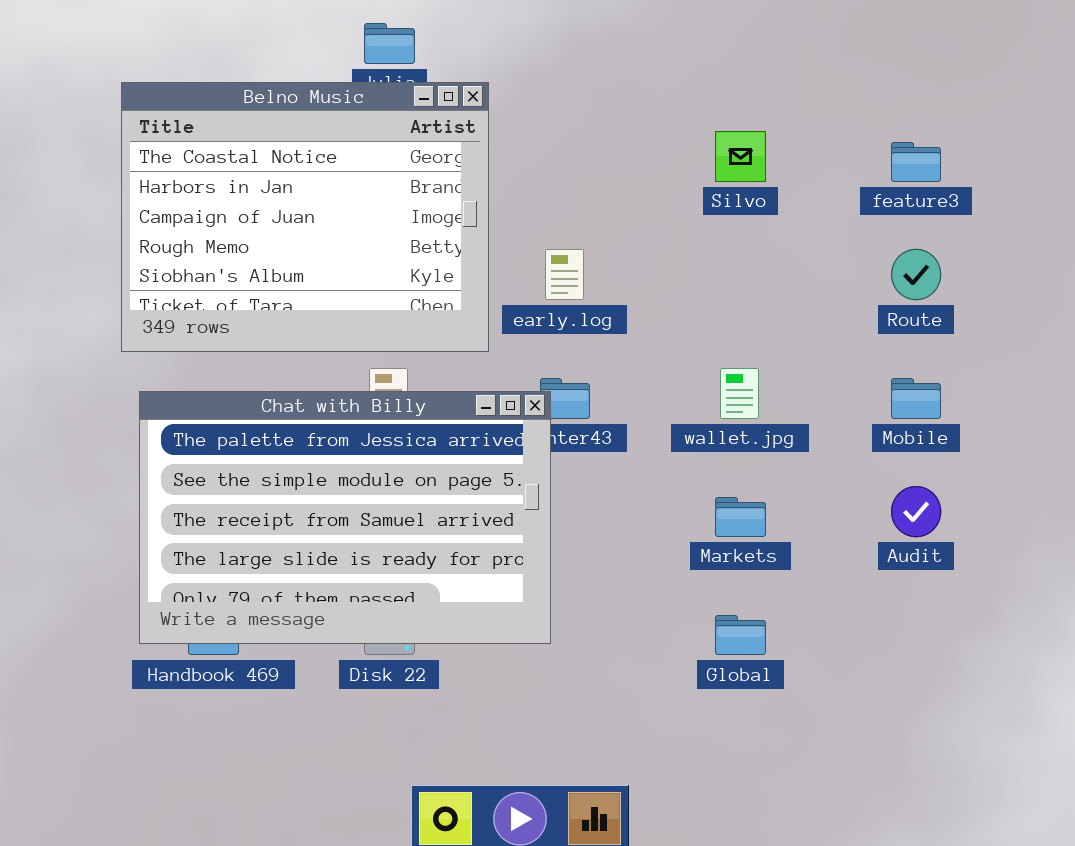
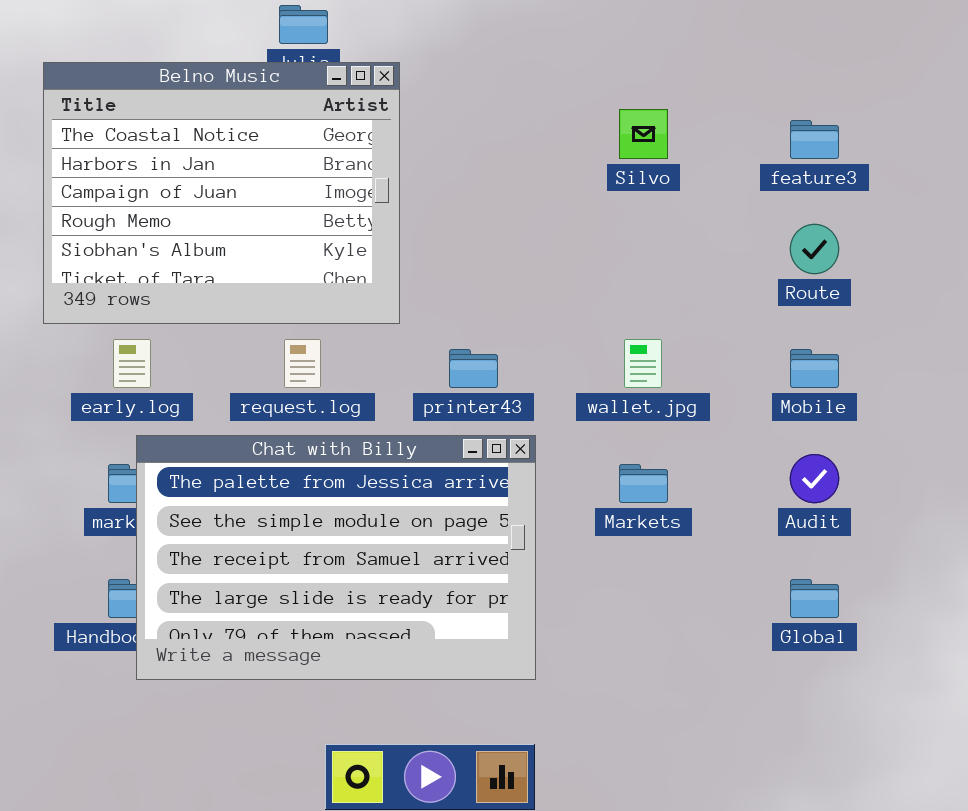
early.log: [545,249,584,300] -> [113,339,151,388], moved
Chat with Billy: [139,391,551,644] -> [136,435,536,680], moved
Global: [715,615,766,655] -> [790,579,839,618], moved

